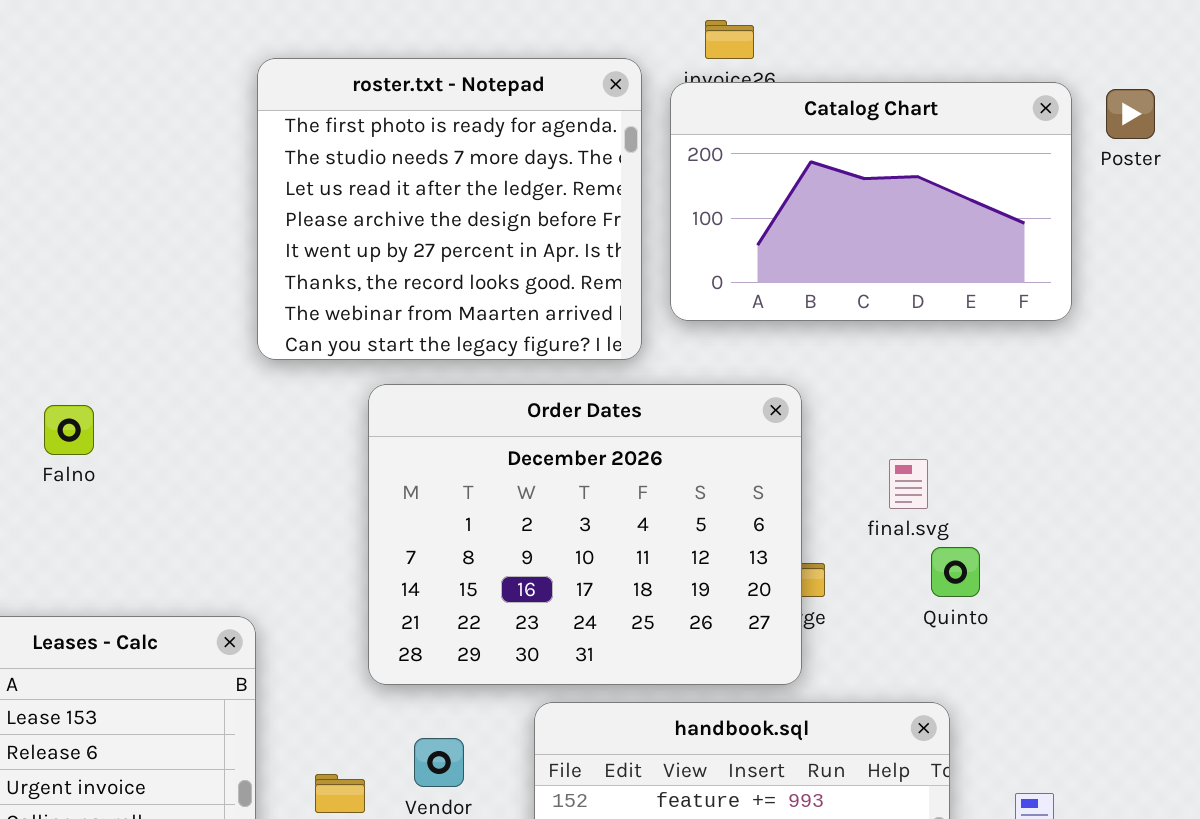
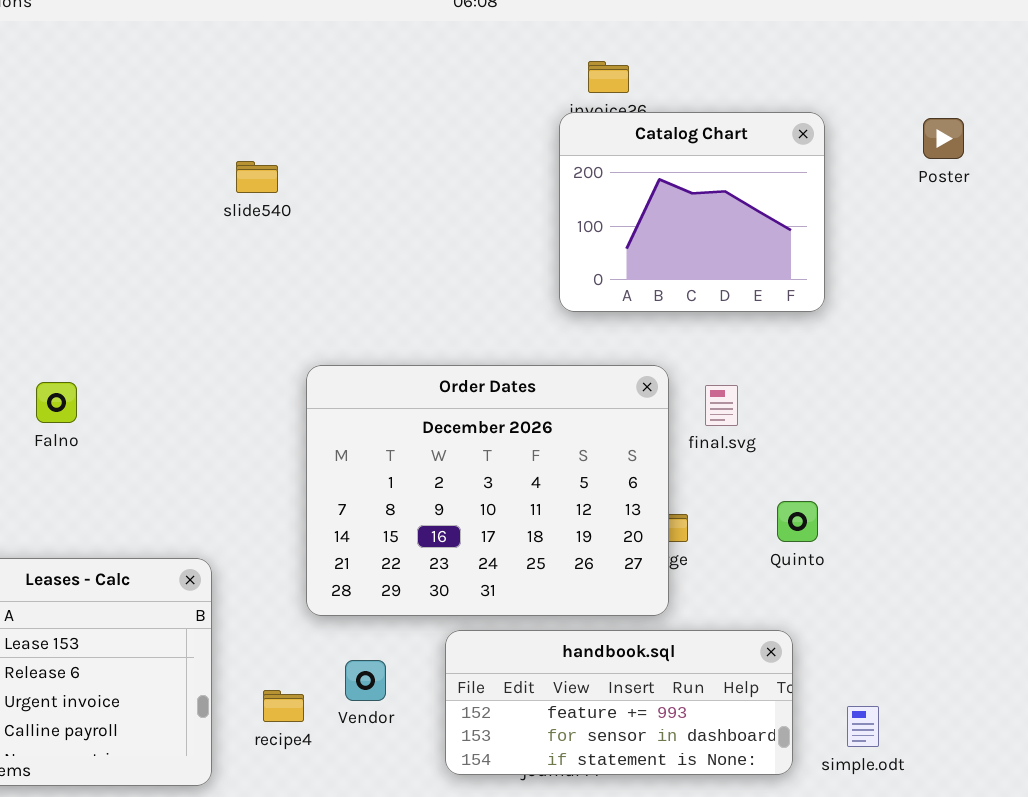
roster.txt - Notepad: [257,58,642,360] -> none, closed
Catalog Chart: [670,82,1072,321] -> [559,112,825,312], resized
final.svg: [889,459,928,509] -> [705,385,738,426], moved

